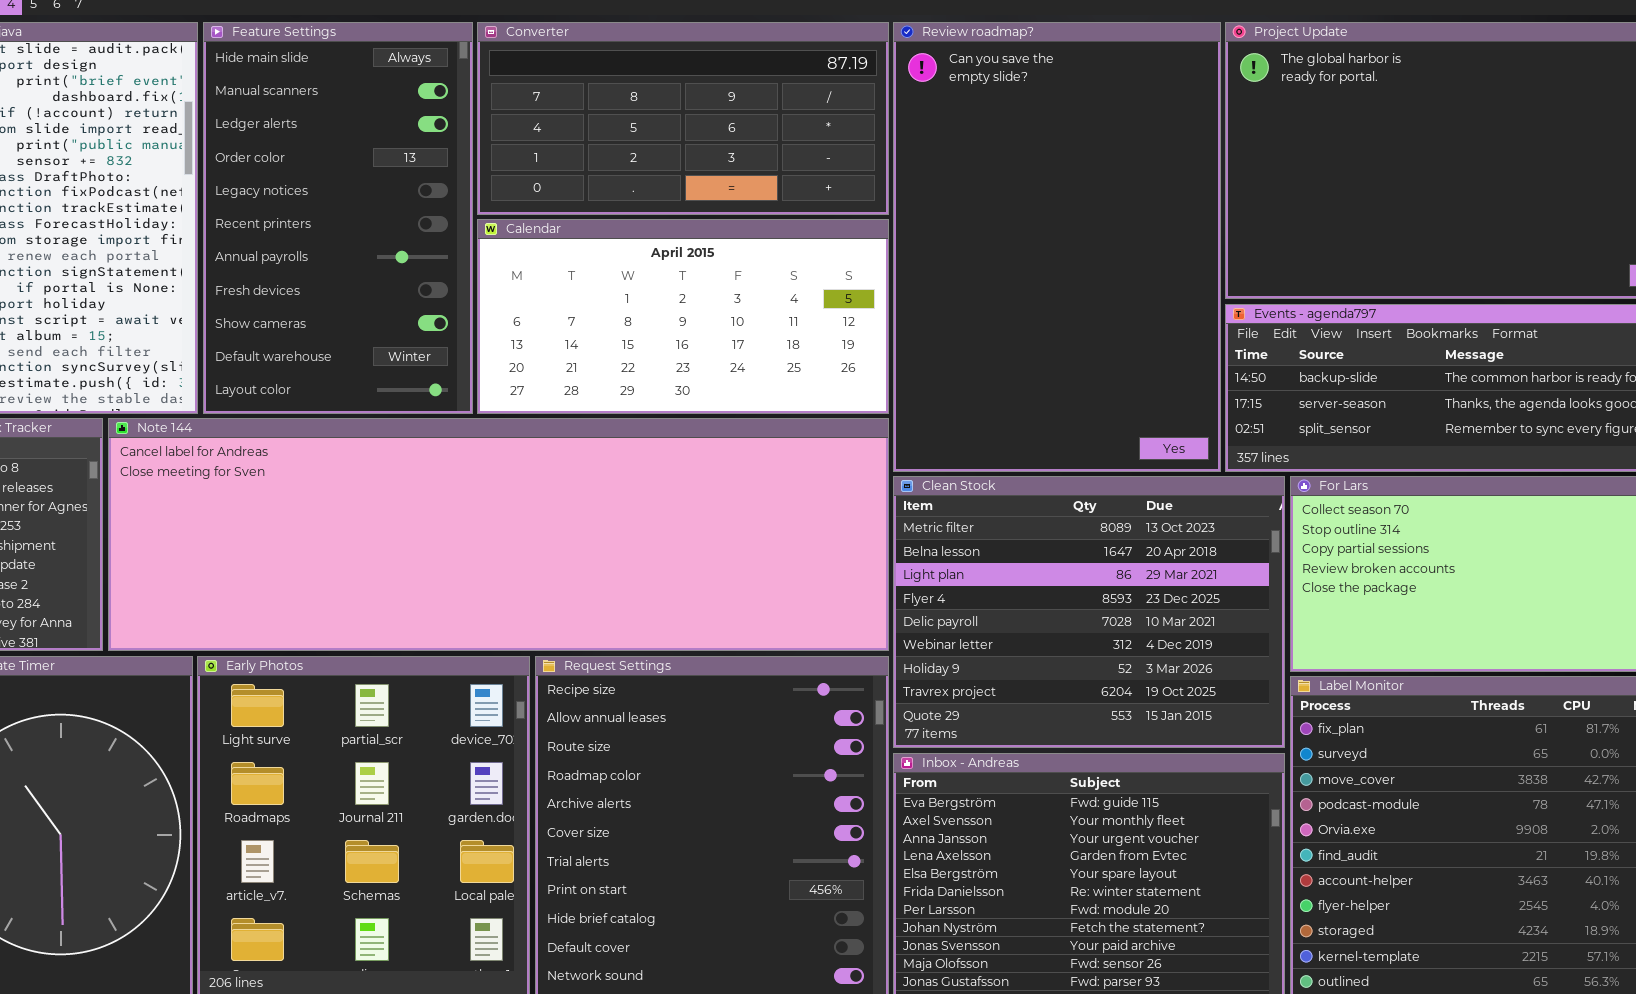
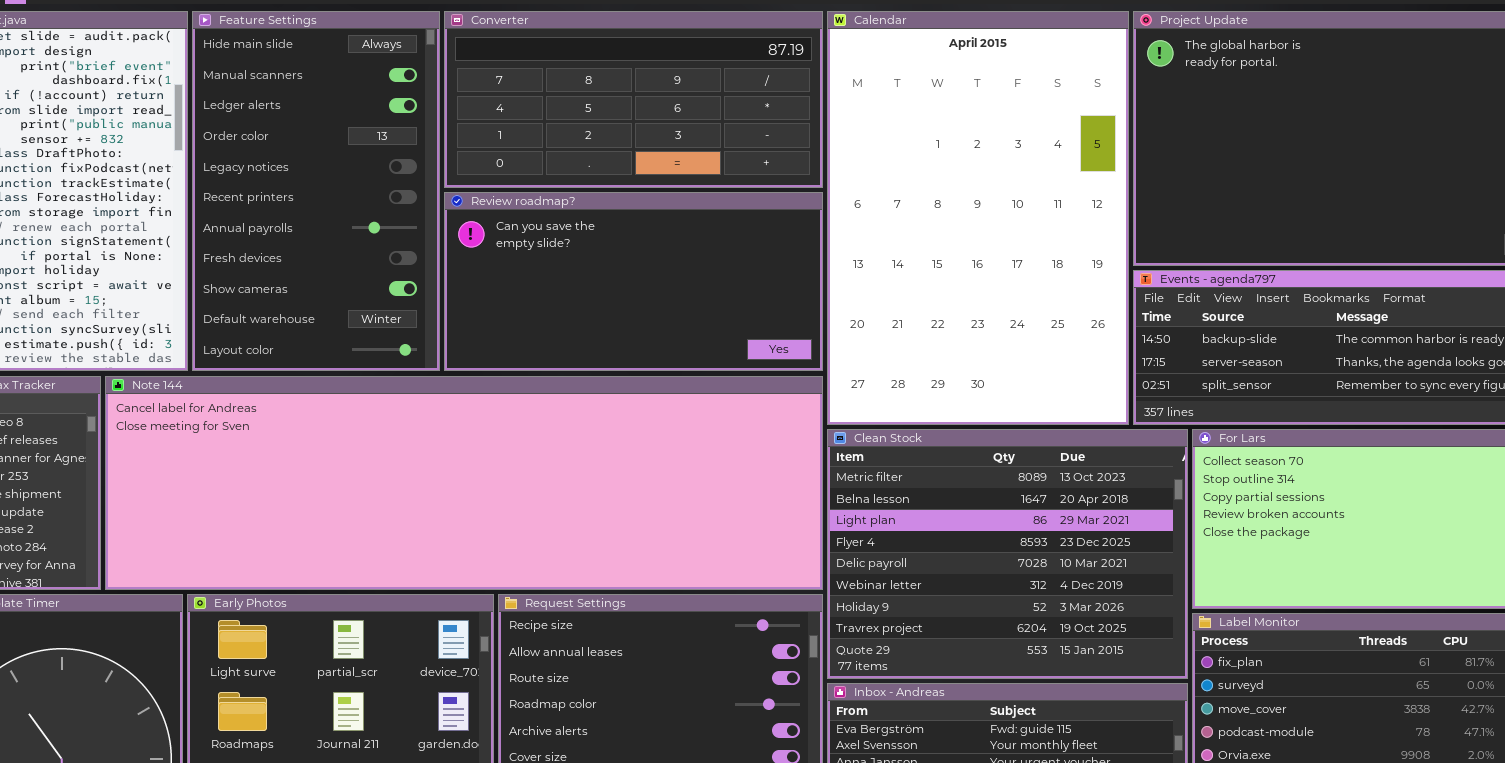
Review roadmap?: [893,22,1221,472] -> [444,192,823,371], moved, resized
Calendar: [477,219,889,414] -> [827,11,1129,425], moved, resized

